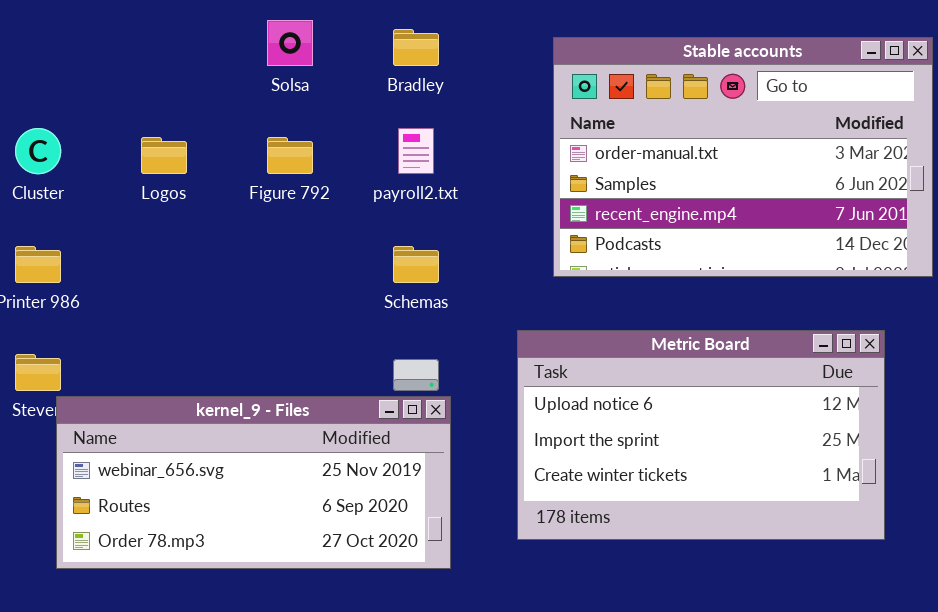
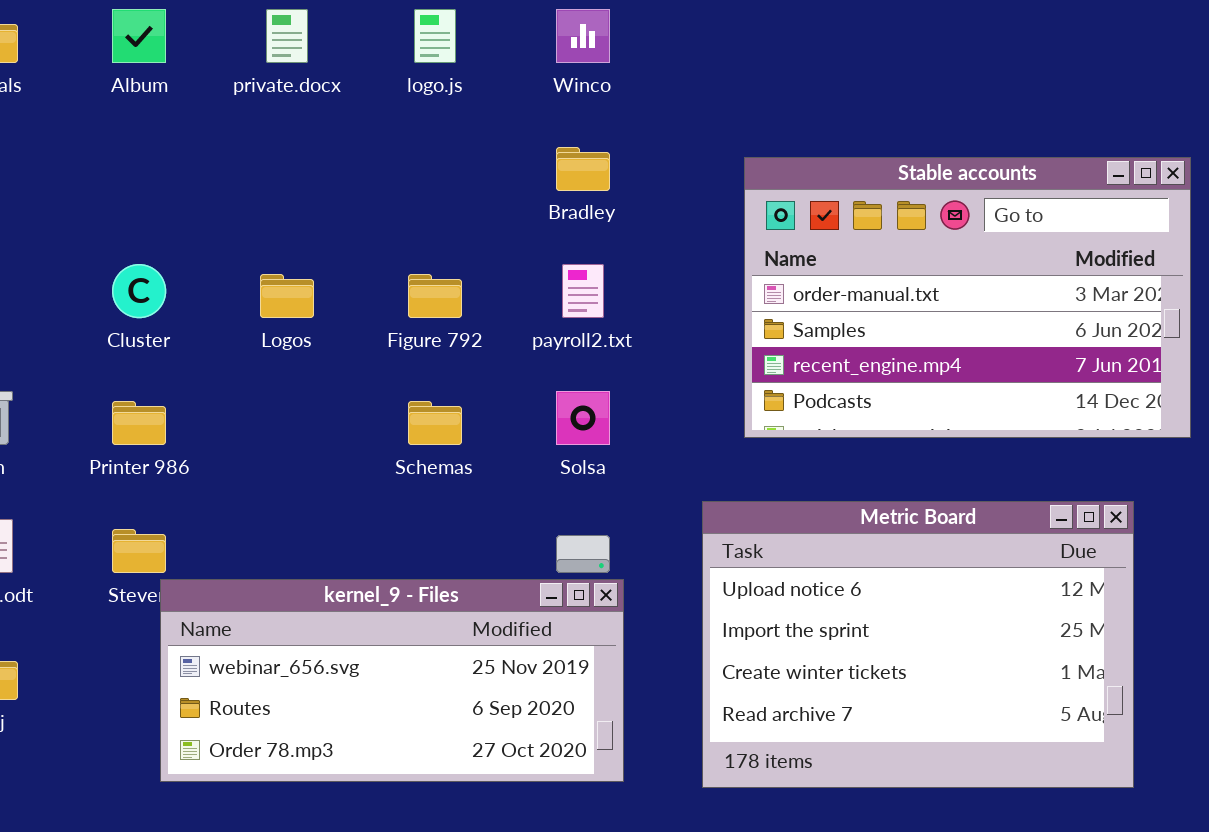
Solsa: [267,20,313,66] -> [556,391,610,445], moved
Schemas: [393,246,439,283] -> [408,401,462,445], moved
Metric Board: [517,330,885,540] -> [702,501,1134,788], resized

